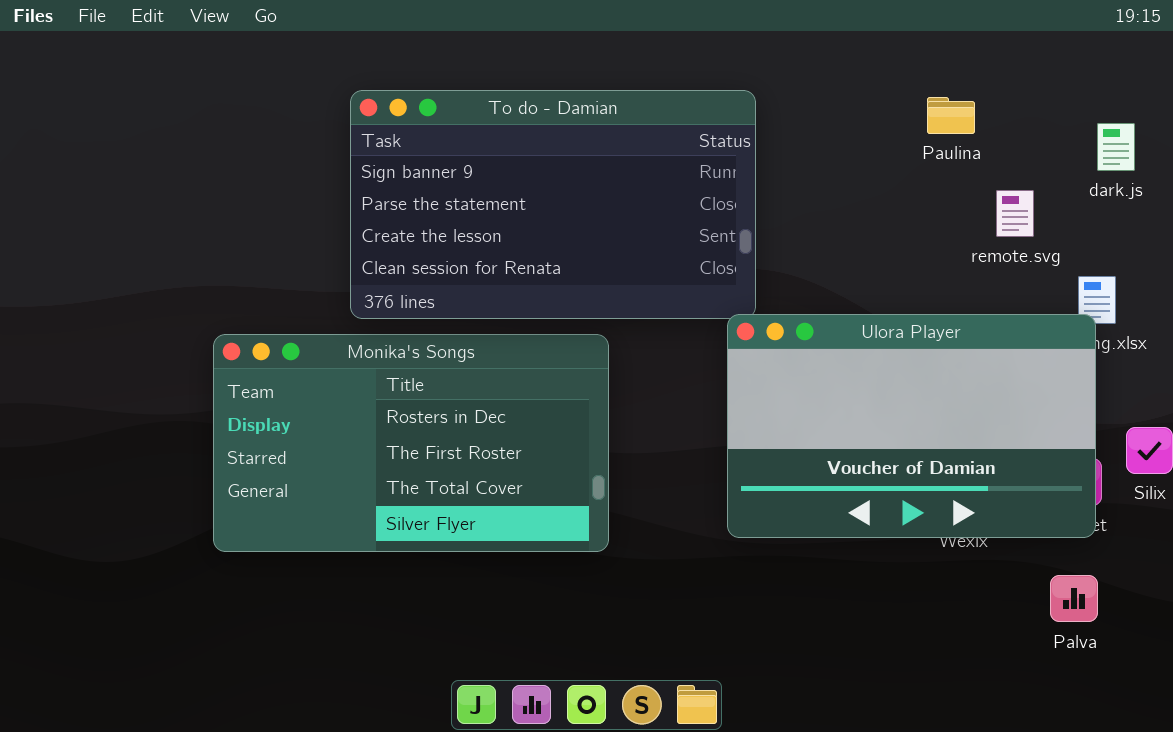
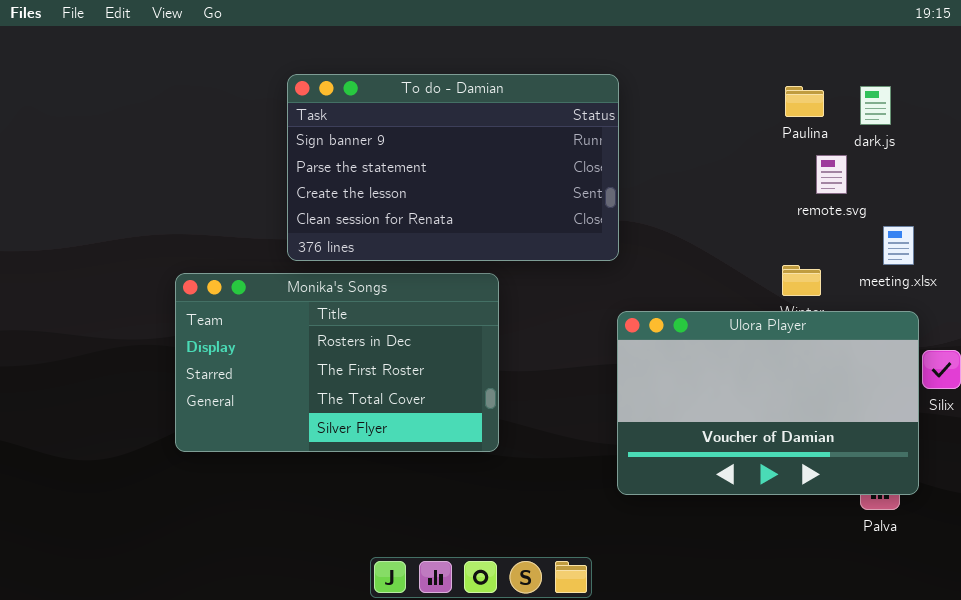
Paulina: [927,97,975,134] -> [785,86,824,117], moved
dark.js: [1097,123,1135,171] -> [860,86,891,125], moved
Ulora Player: [727,314,1096,538] -> [617,311,919,495], moved

